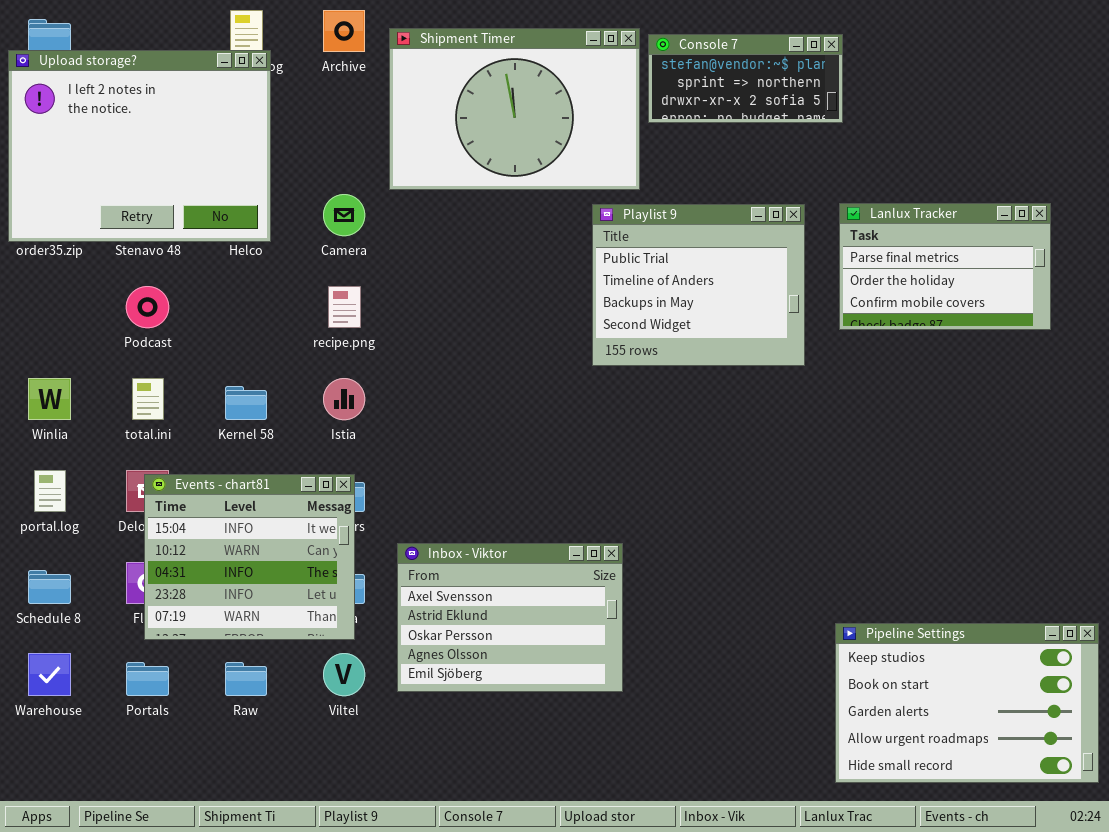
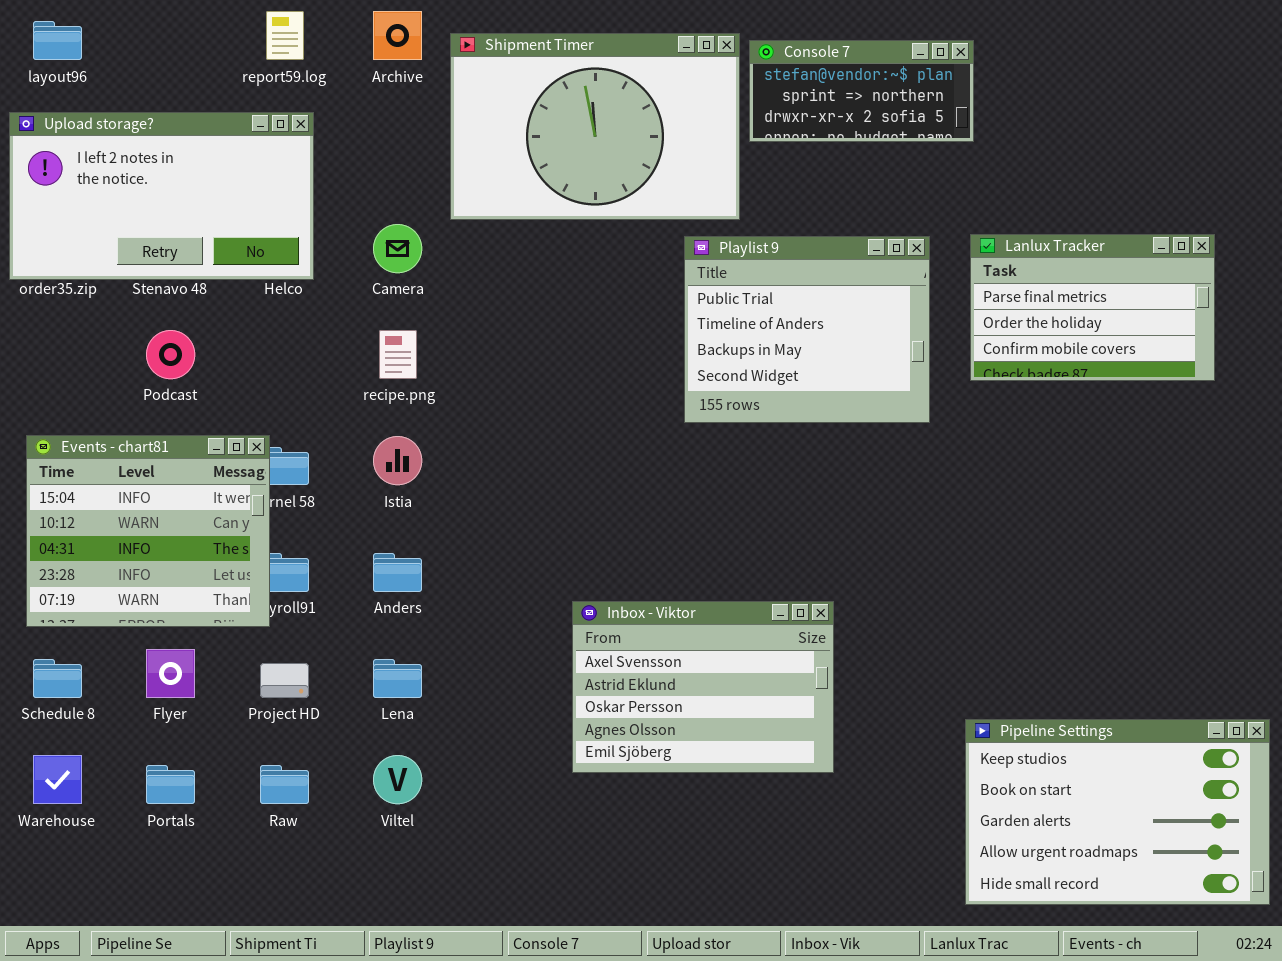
Upload storage?: [8,50,271,242] -> [9,112,314,280], resized
Events - chart81: [144,474,355,640] -> [26,435,270,627], moved
Inbox - Viktor: [397,543,623,692] -> [572,601,834,773], moved

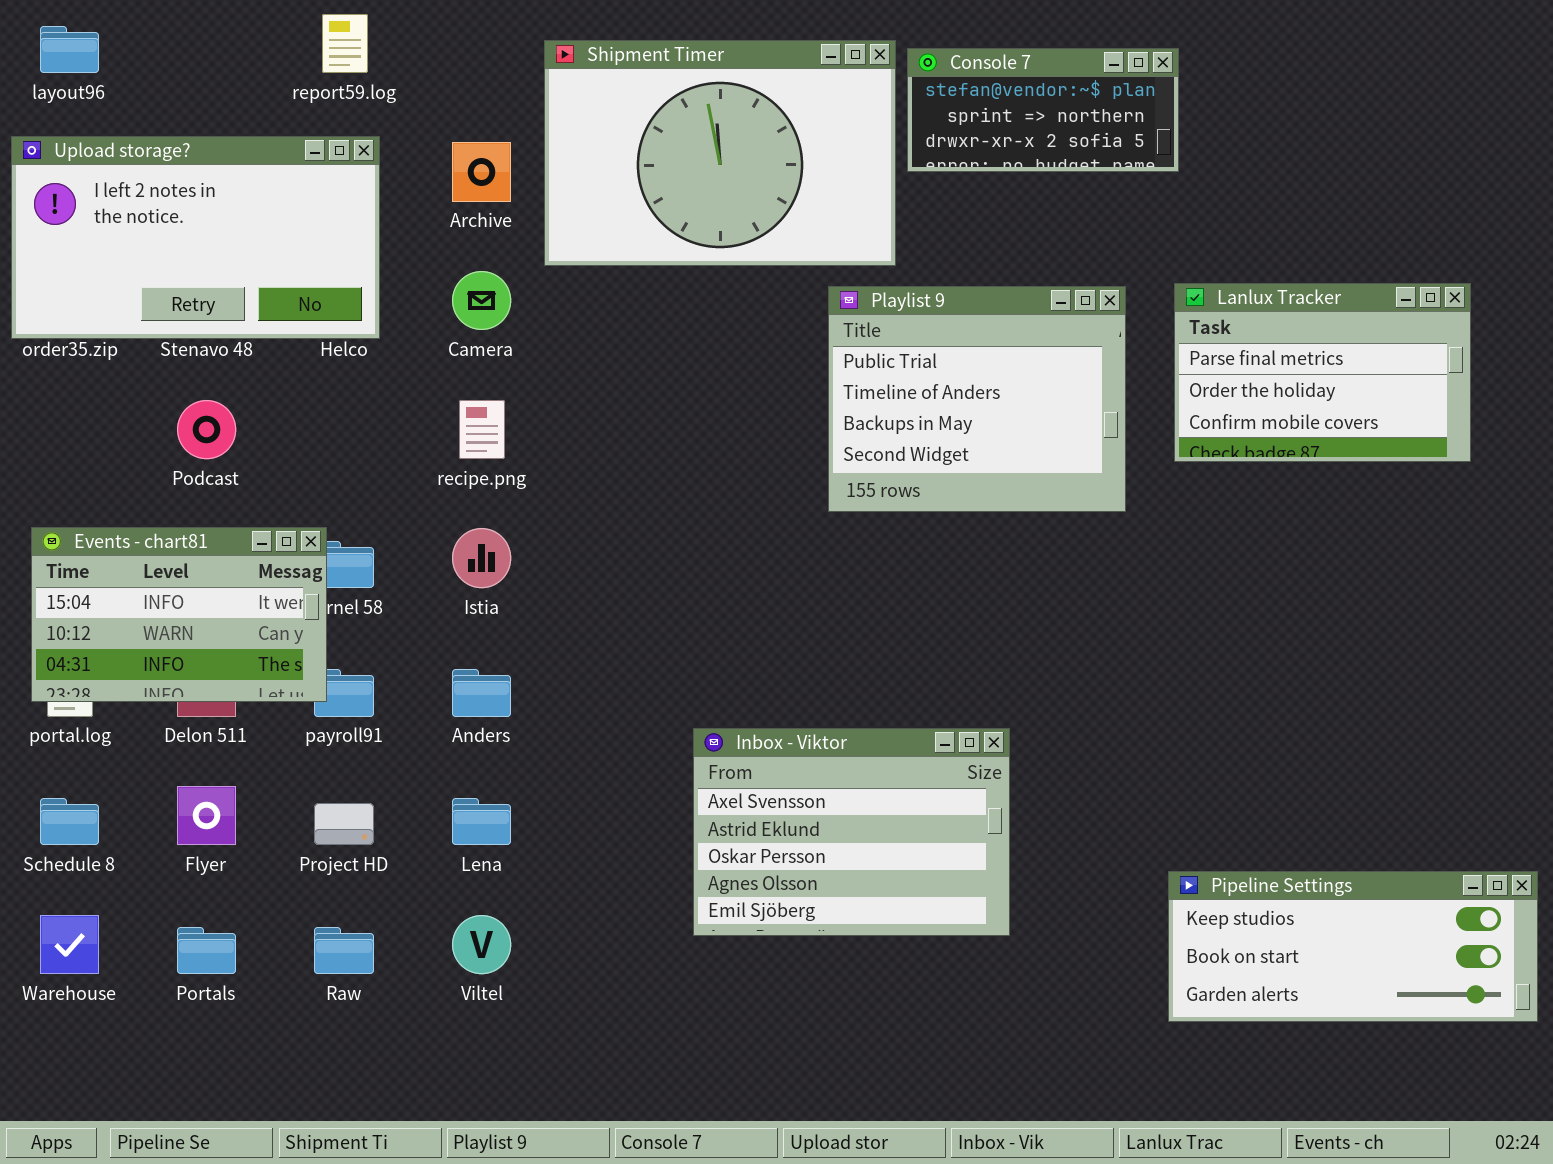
Archive: [373,11,422,60] -> [452,142,511,202], moved
Events - chart81: [26,435,270,627] -> [31,527,327,702], resized
Pipeline Settings: [965,719,1270,905] -> [1168,871,1538,1022], resized

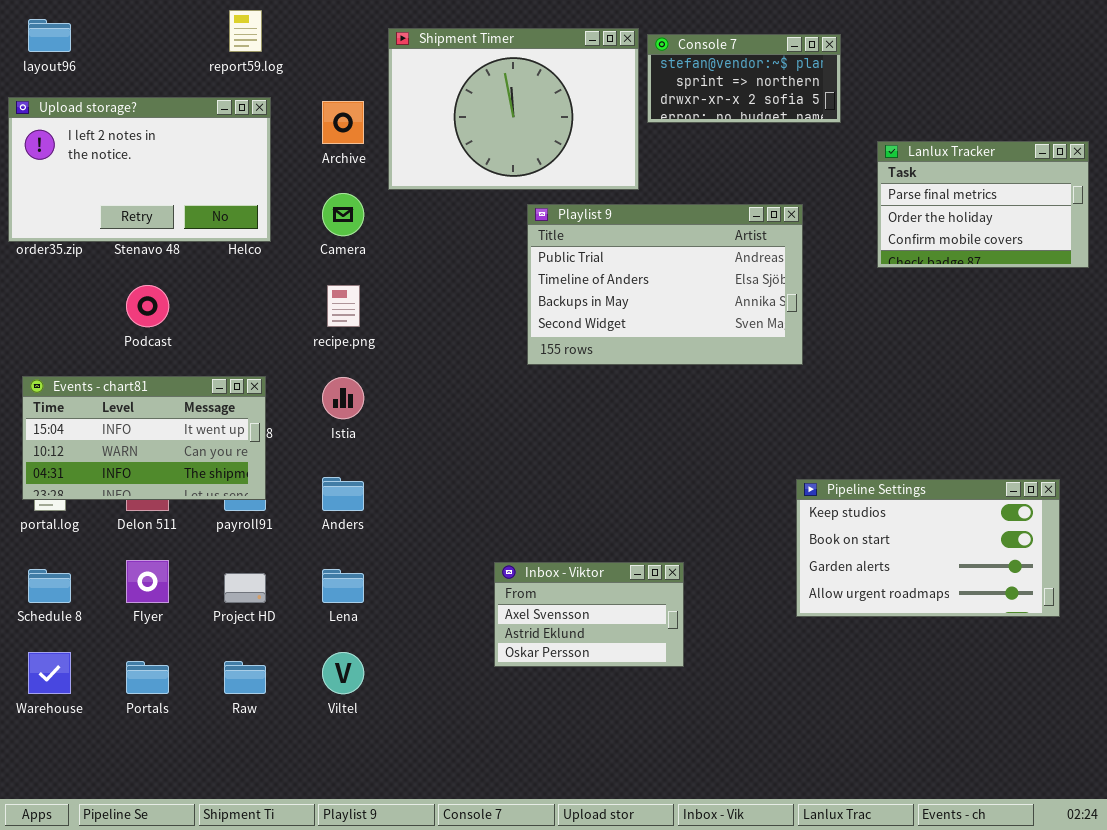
Lanlux Tracker: [1174,283,1471,462] -> [877,141,1089,268], moved
Playlist 9: [828,286,1126,512] -> [527,204,803,365], resized
Events - chart81: [31,527,327,702] -> [22,376,266,500], resized
Inbox - Viktor: [693,728,1010,936] -> [494,562,684,667], resized
Pipeline Settings: [1168,871,1538,1022] -> [796,479,1060,617], moved, resized

